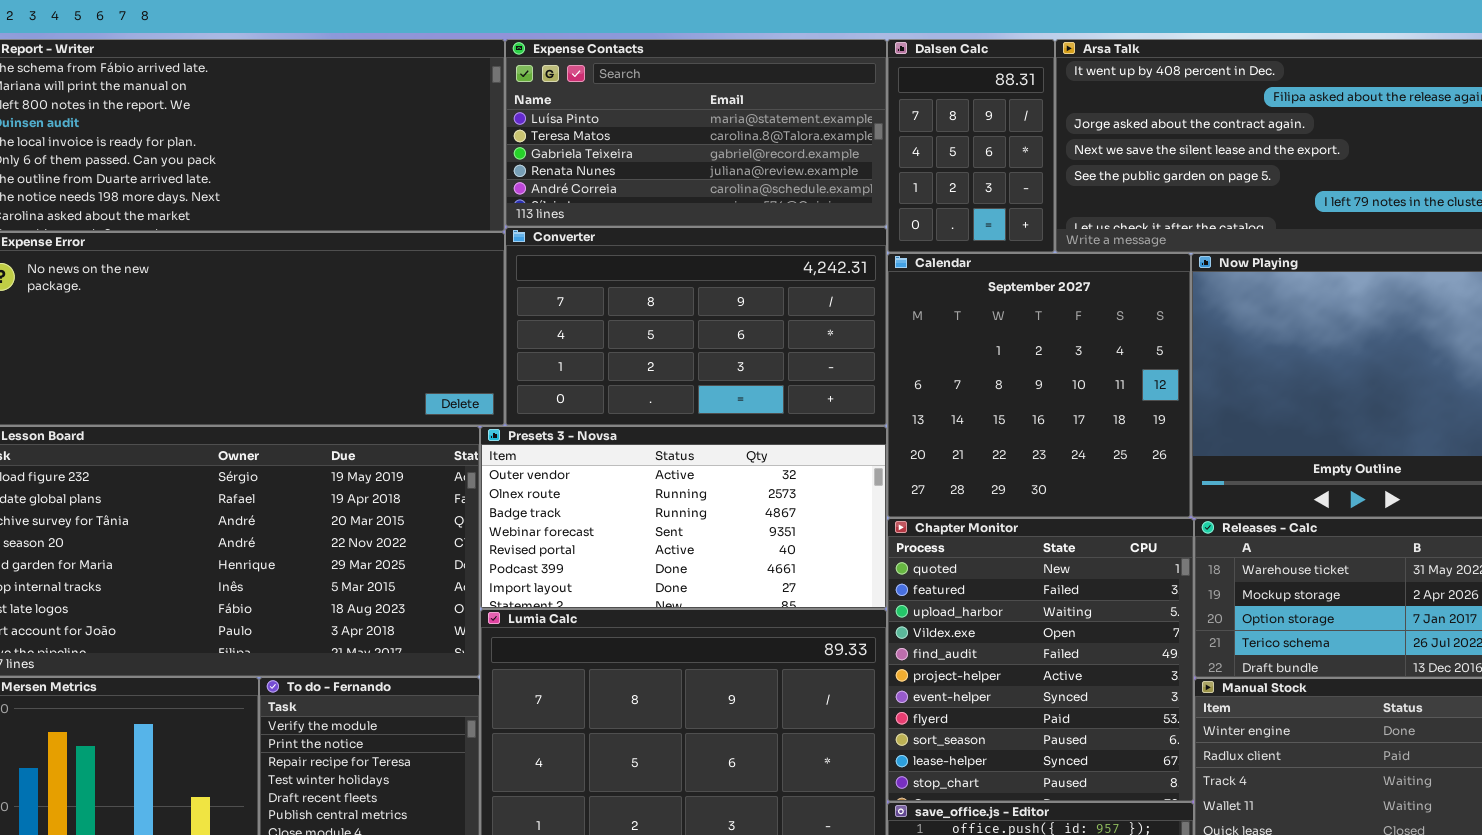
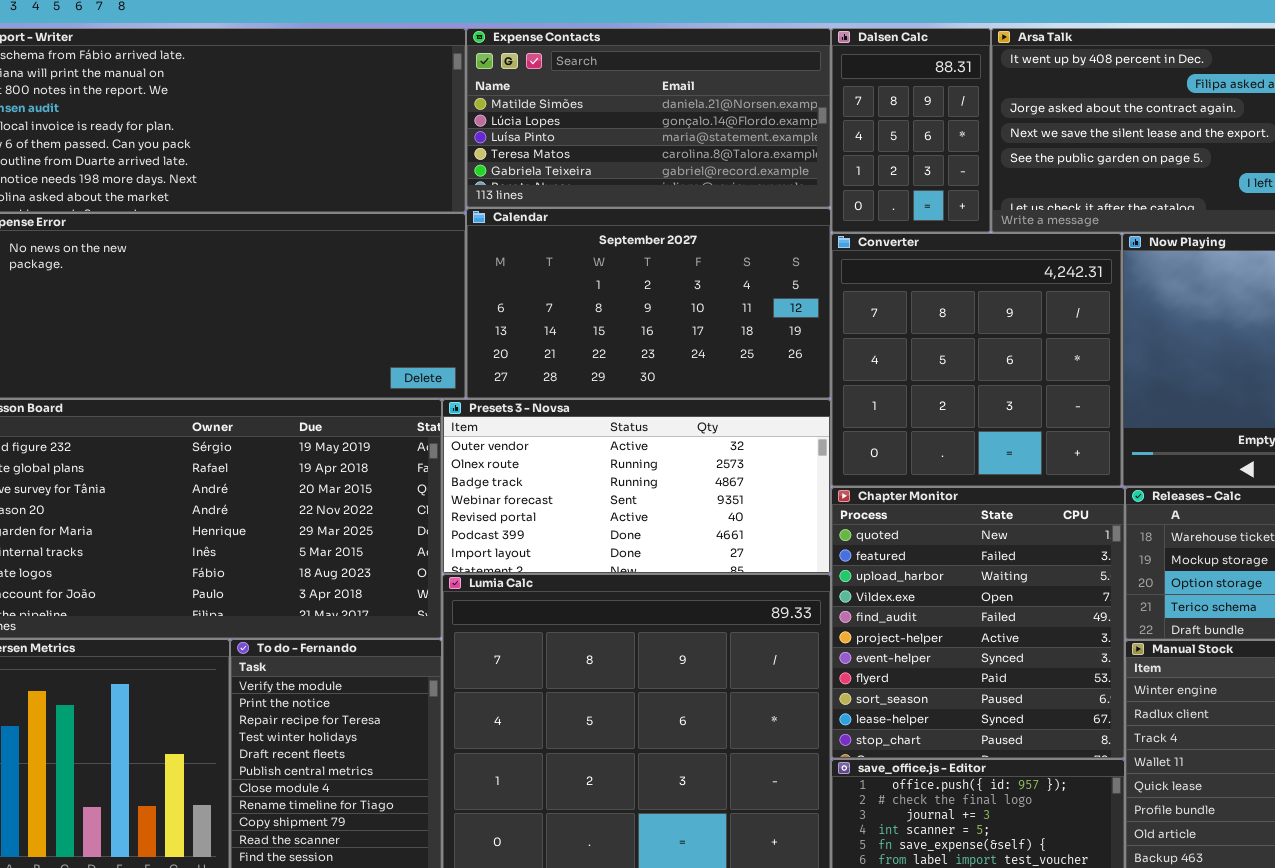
Expense Contacts: [505,39,887,227] -> [466,28,831,208], scrolled up 2 rows
Converter: [505,227,887,426] -> [831,233,1122,487], moved, resized
Calendar: [887,253,1191,518] -> [466,208,831,399], moved, resized

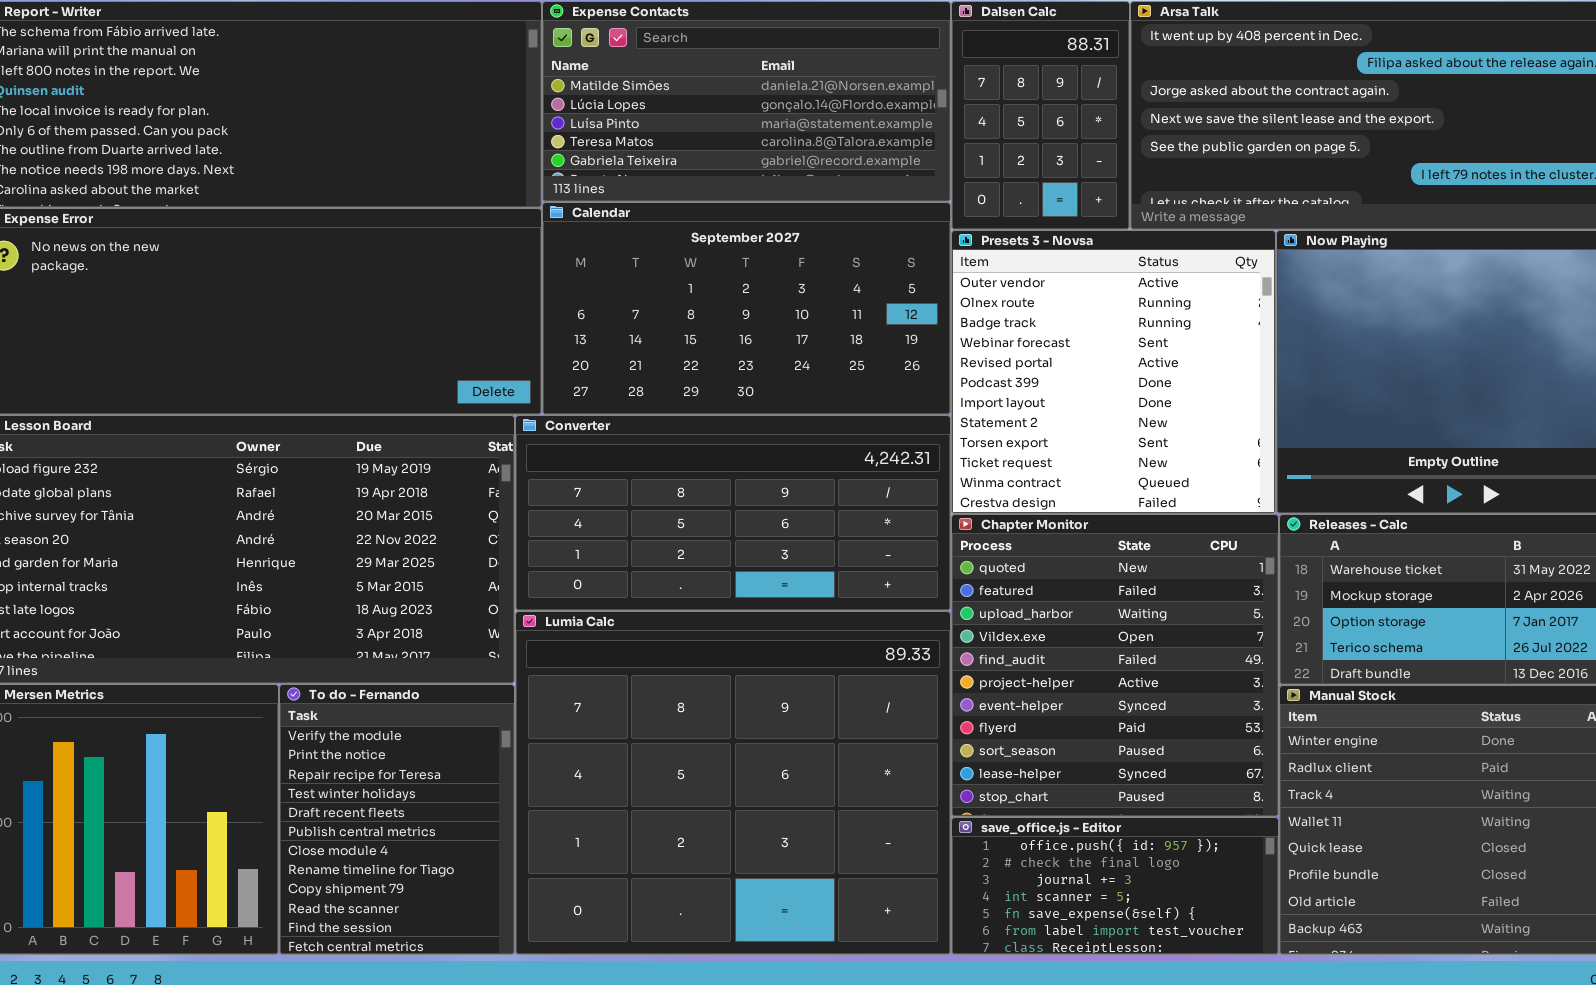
Converter: [831,233,1122,487] -> [515,415,951,611], moved, resized
Presets 3 - Novsa: [442,399,831,574] -> [951,230,1276,514], moved, resized

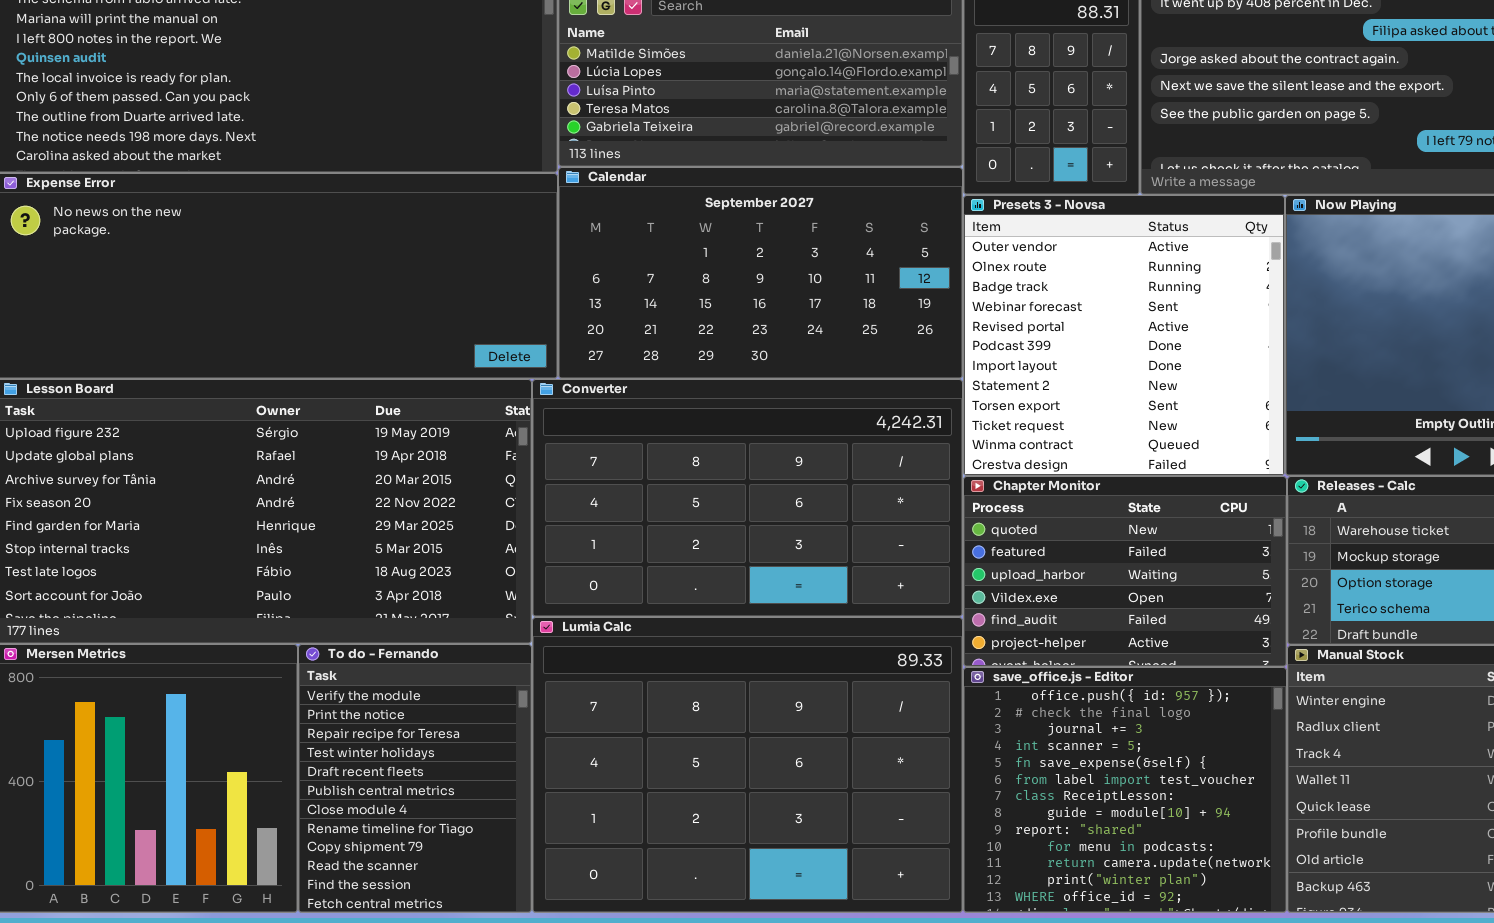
Converter: [515,415,951,611] -> [532,379,963,617], resized
Chapter Monitor: [951,514,1279,817] -> [963,476,1287,667], resized
Lumia Calc: [515,611,951,955] -> [532,617,963,913], resized
save_office.js - Editor: [951,817,1279,955] -> [963,667,1287,913], resized

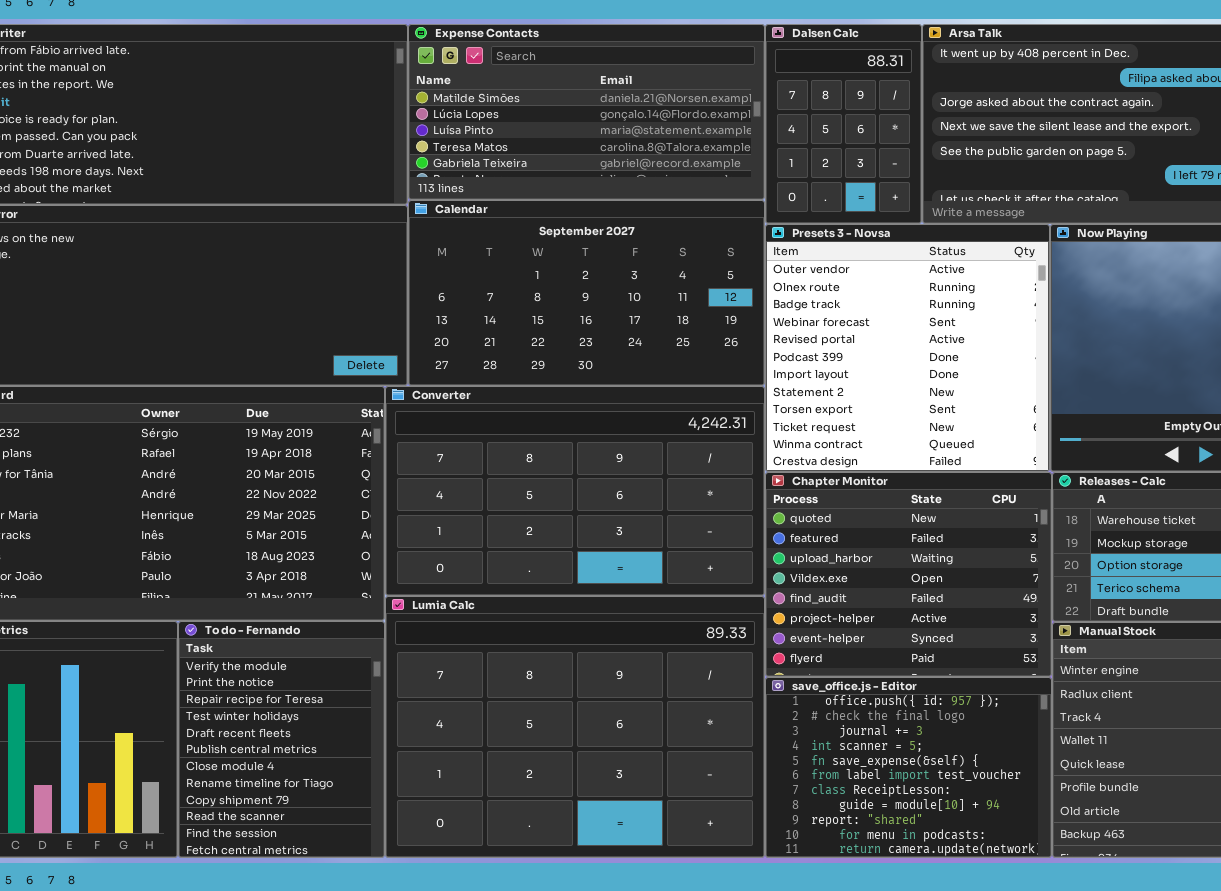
Chapter Monitor: [963,476,1287,667] -> [765,472,1052,677], resized
save_office.js - Editor: [963,667,1287,913] -> [765,677,1052,858], resized

